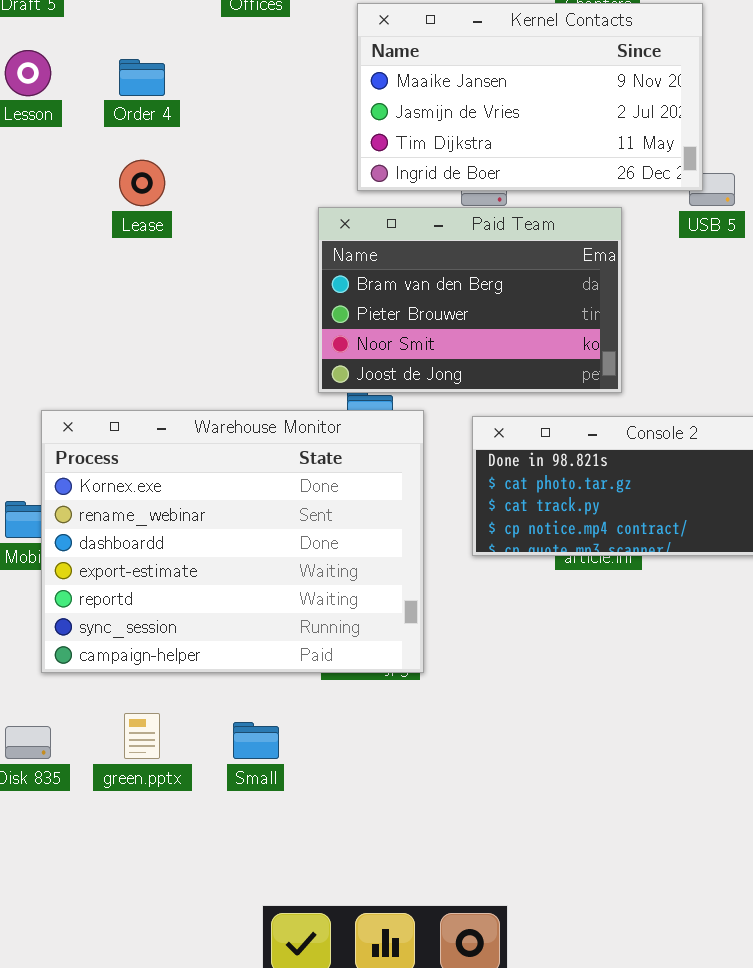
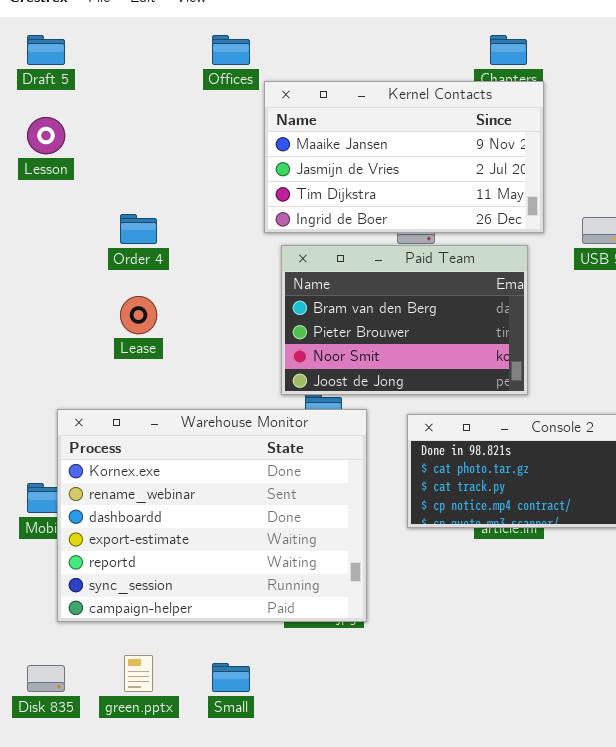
Kernel Contacts: [357,3,703,191] -> [264,81,544,233], moved
Order 4: [119,59,165,96] -> [120,214,157,244], moved
Lease: [119,160,165,206] -> [120,296,157,334], moved

